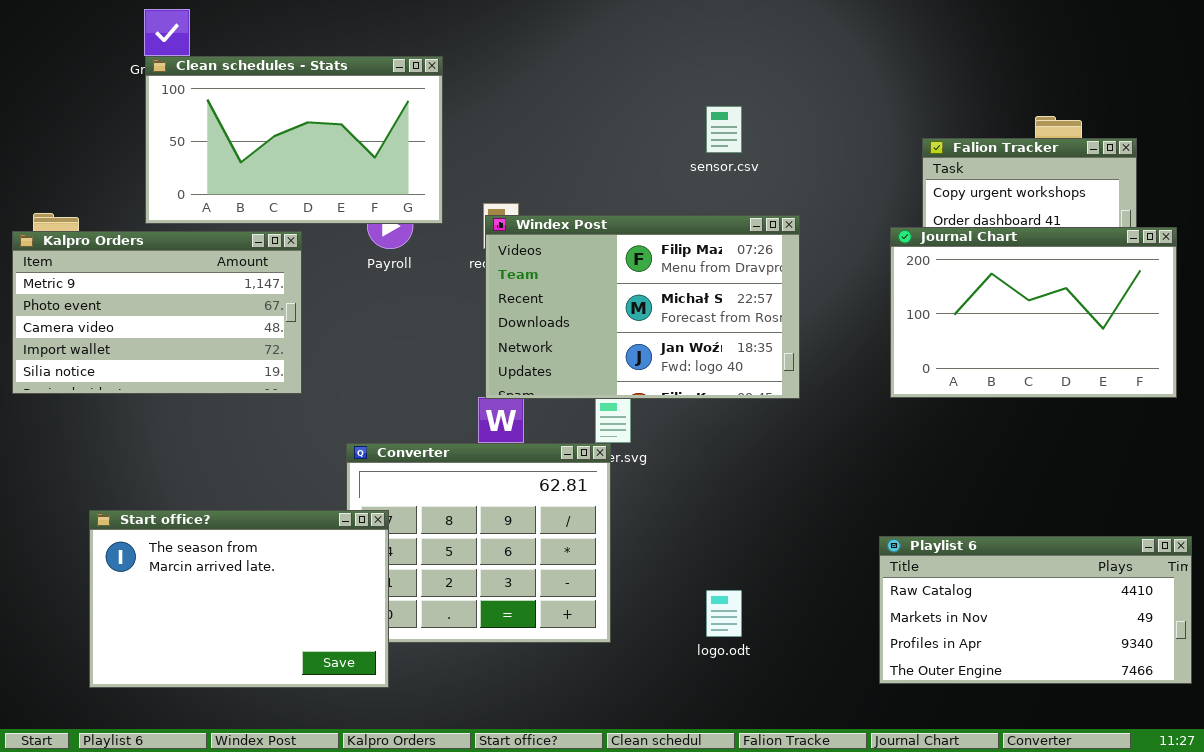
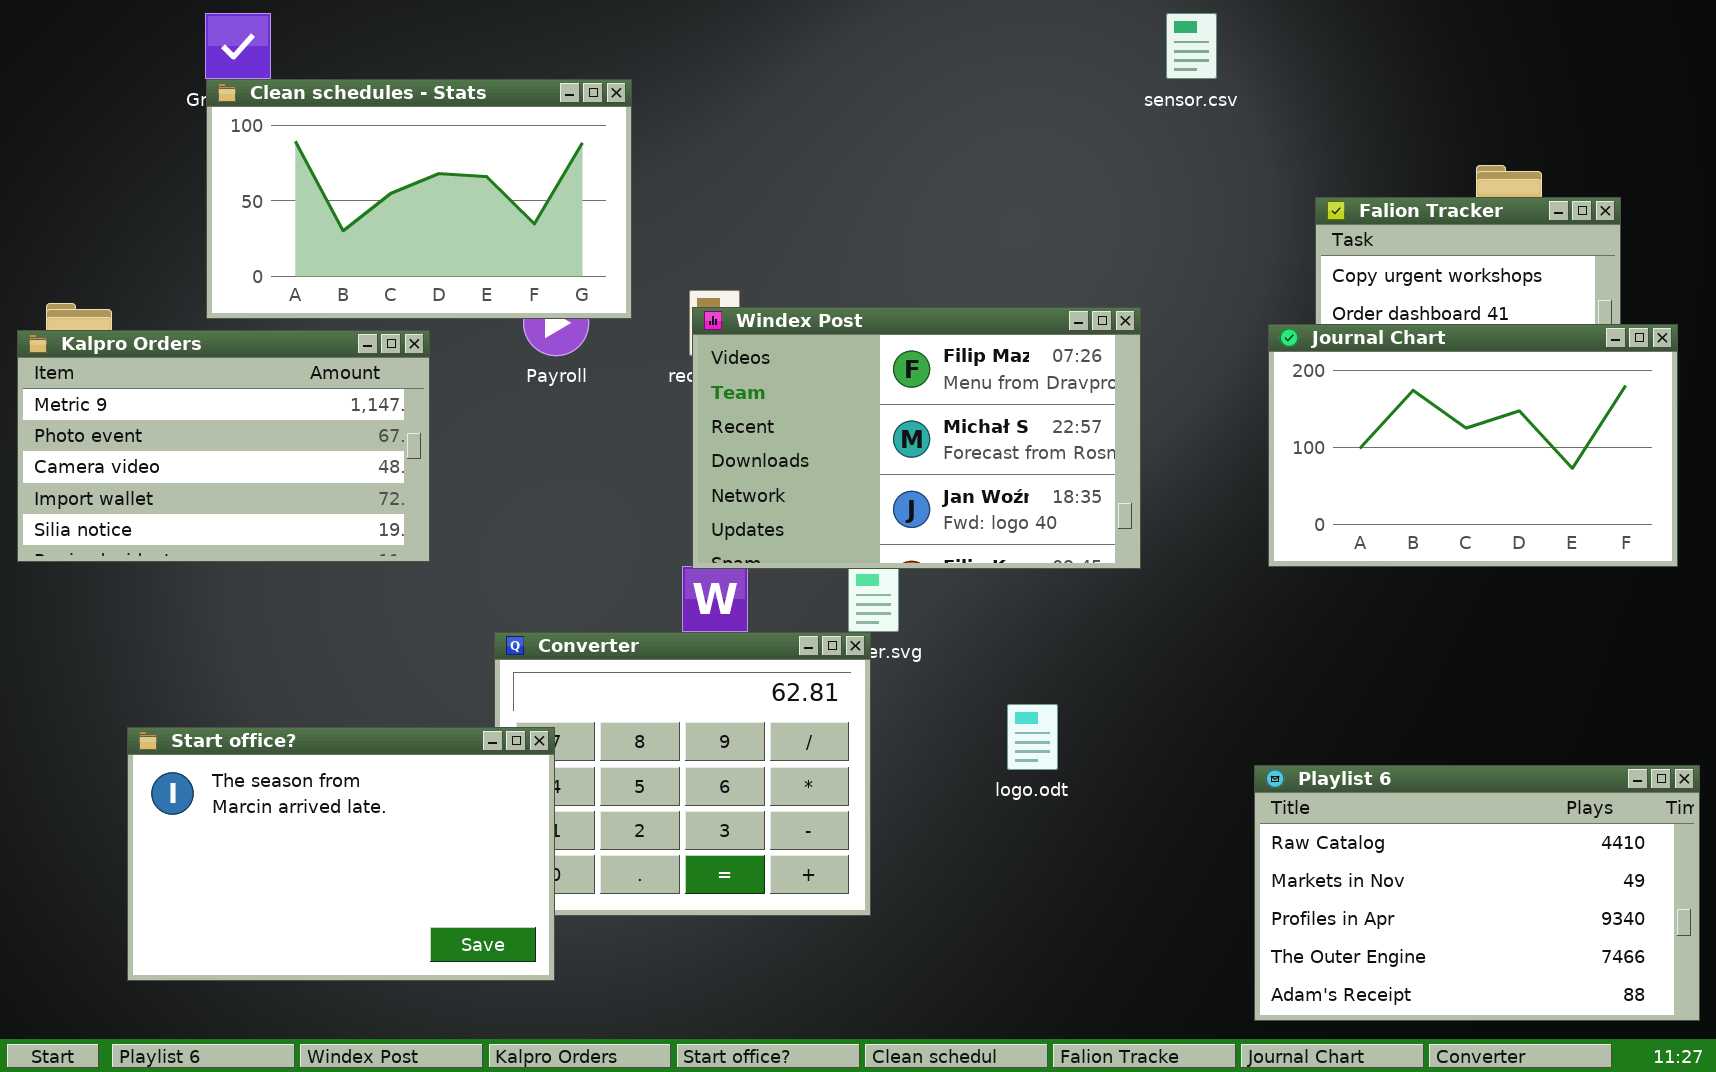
sensor.csv: [706,106,742,153] -> [1166,13,1217,79], moved
Playlist 6: [879,536,1192,684] -> [1254,765,1700,1021], resized
logo.odt: [706,590,742,637] -> [1007,704,1058,770], moved

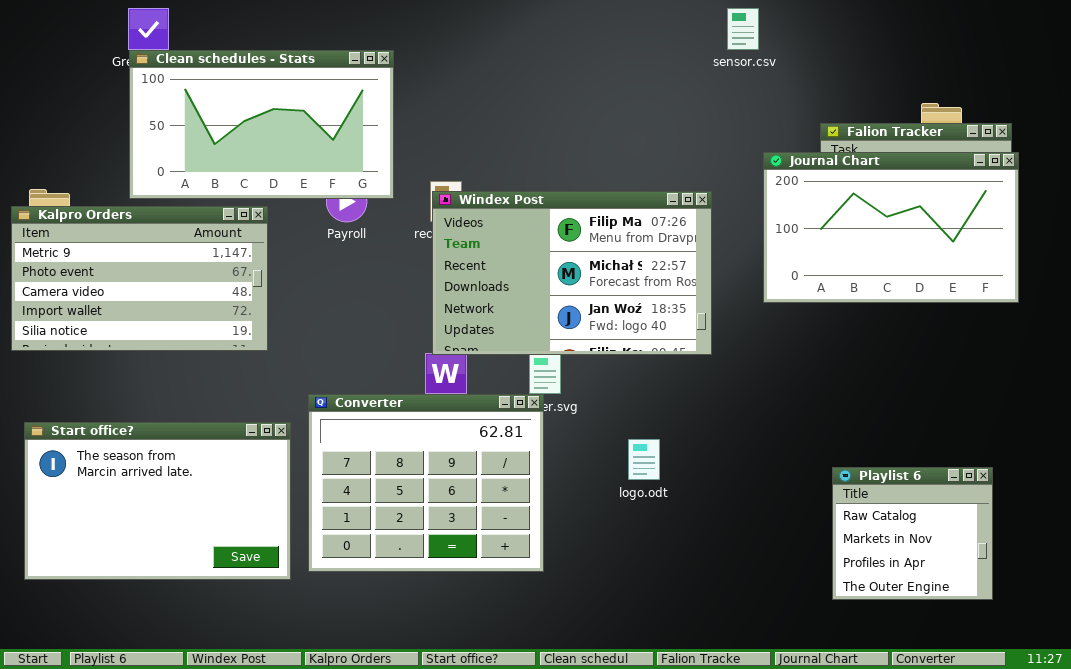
Journal Chart: [1268,324,1678,567] -> [763,152,1019,303], moved
Start office?: [127,727,555,981] -> [24,422,291,580], moved
Playlist 6: [1254,765,1700,1021] -> [832,467,993,600], moved, resized

